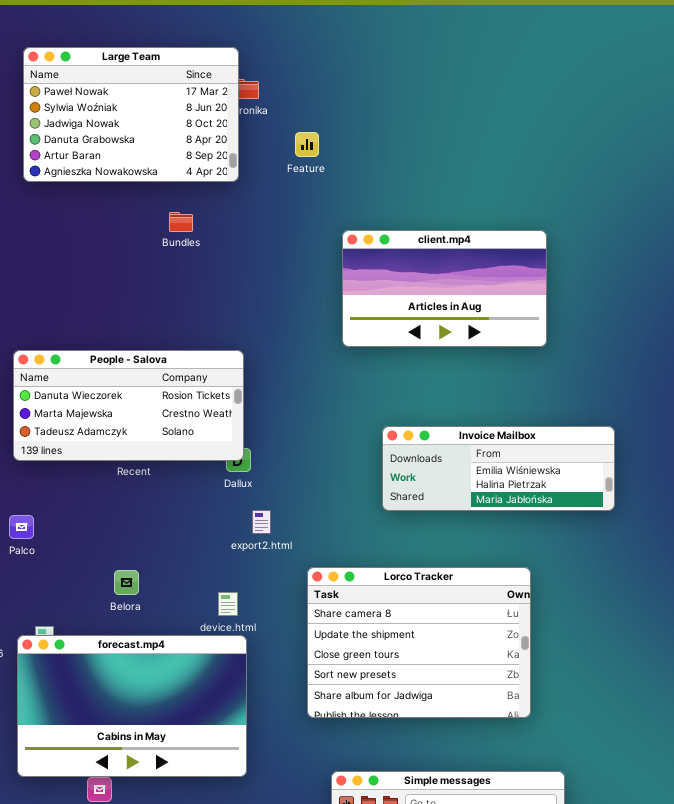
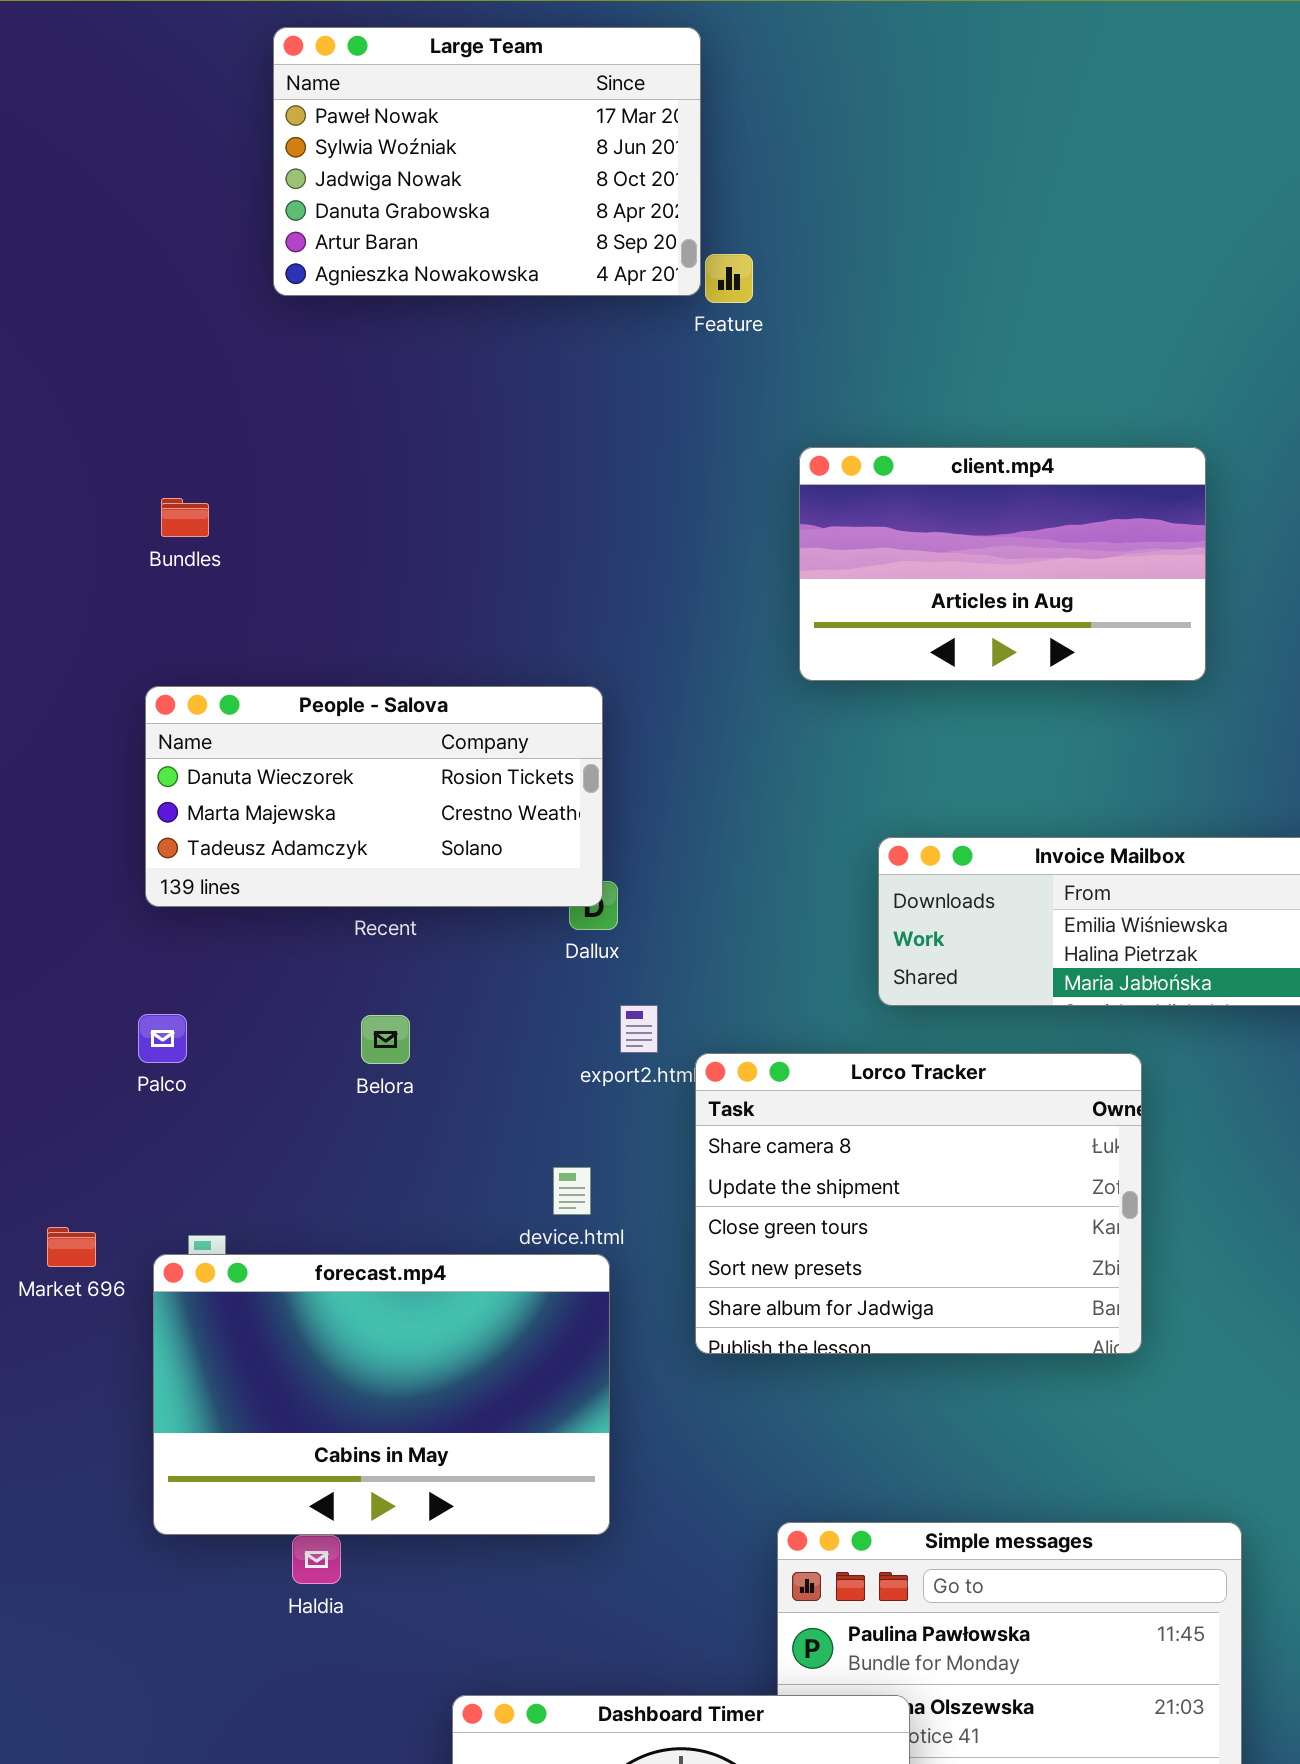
Large Team: [23,47,239,182] -> [273,27,701,296], moved
Bundles: [169,212,193,232] -> [161,498,209,537], moved
Lorco Tracker: [307,567,531,718] -> [695,1053,1142,1354], moved
Belora: [114,570,139,595] -> [361,1015,410,1064], moved

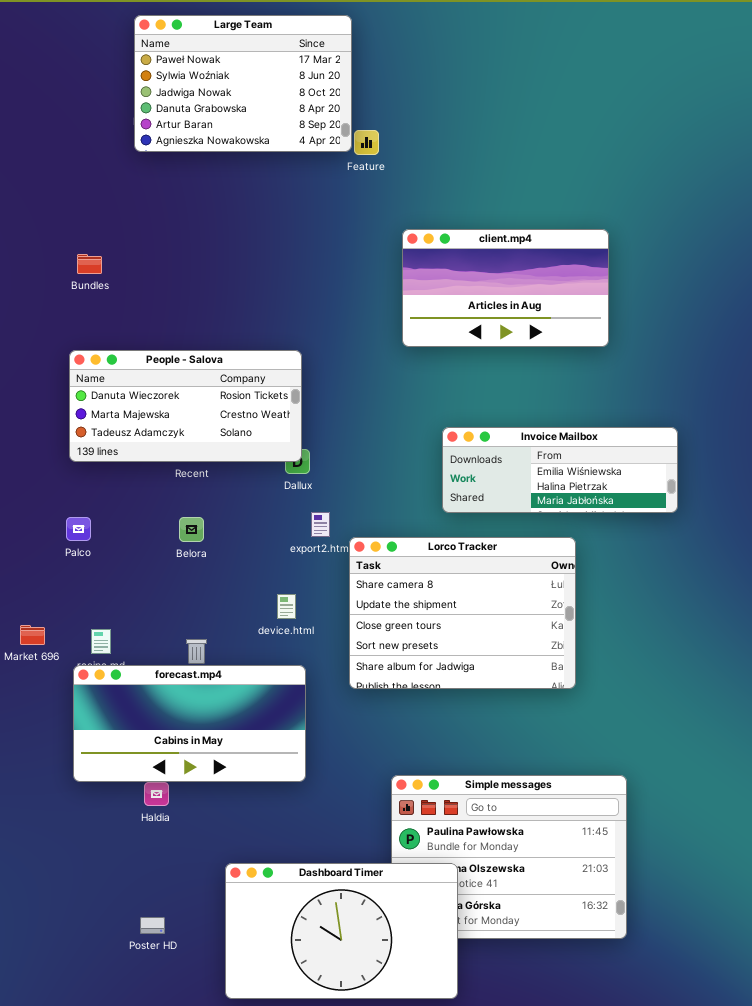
forecast.mp4: [153,1254,610,1535] -> [73,665,306,782], resized

